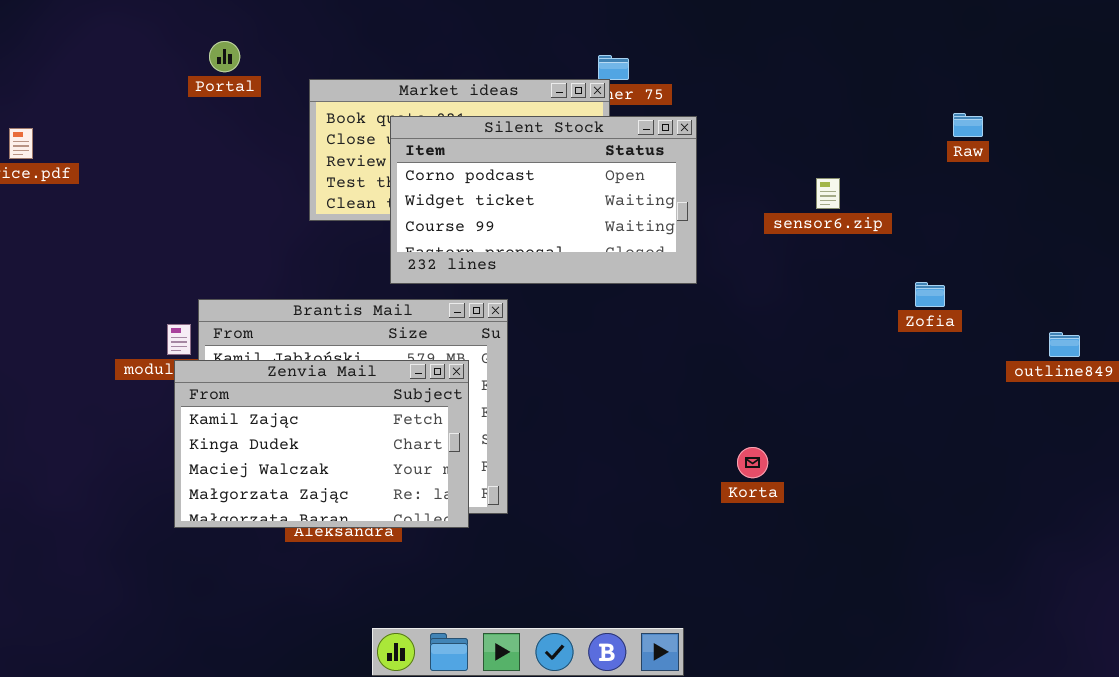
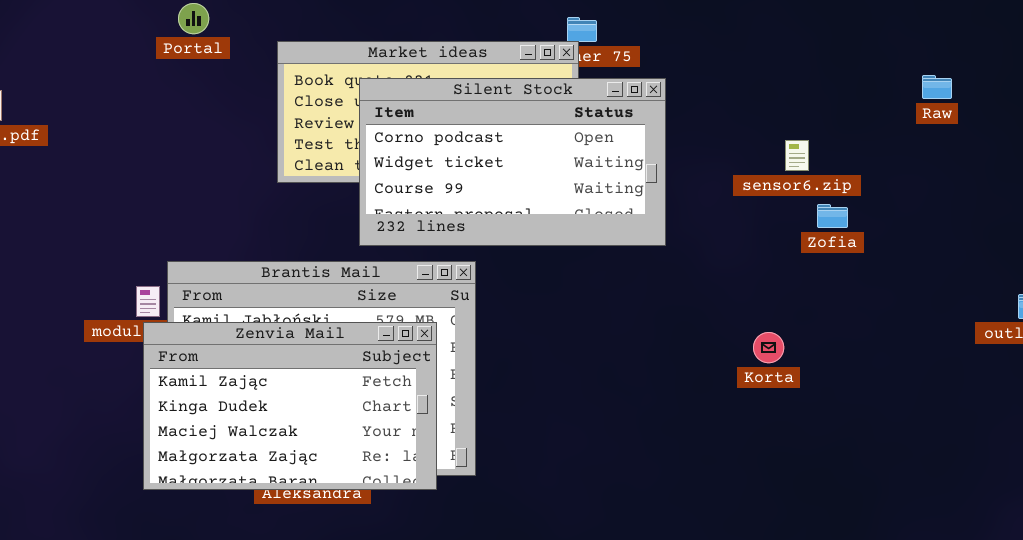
Zofia: [915,282,945,307] -> [817,204,848,228], moved
Korta: [737,447,768,478] -> [753,332,784,363], moved

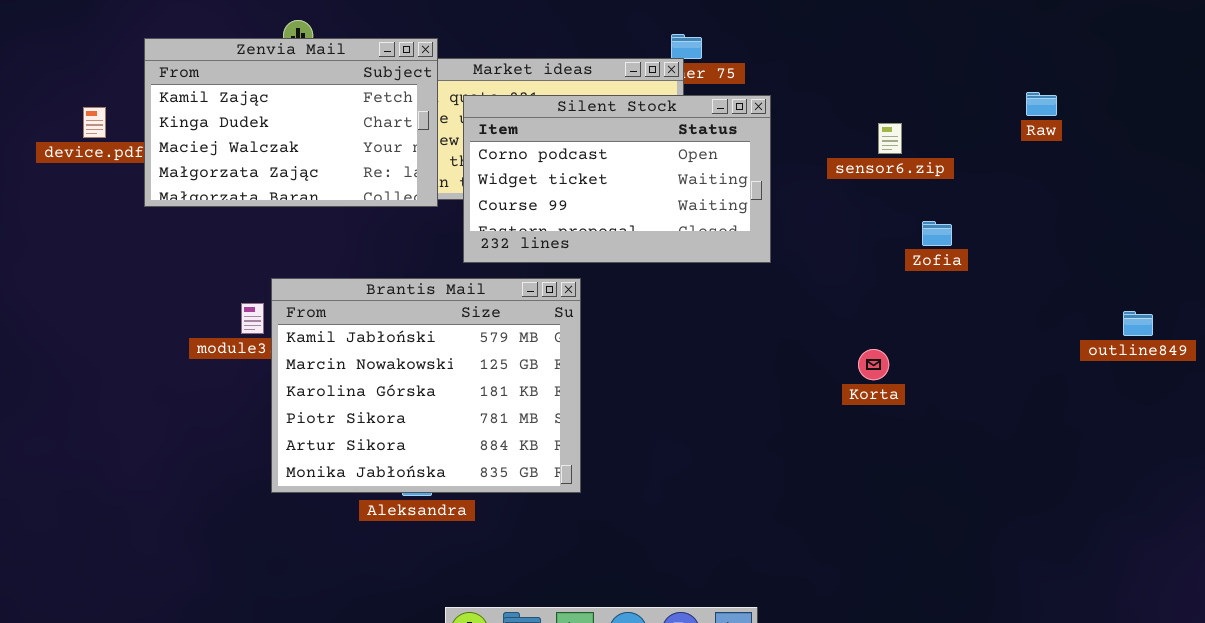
sensor6.zip: [785,140,809,171] -> [878,123,902,154], moved
Zenvia Mail: [143,322,437,490] -> [144,38,438,207], moved

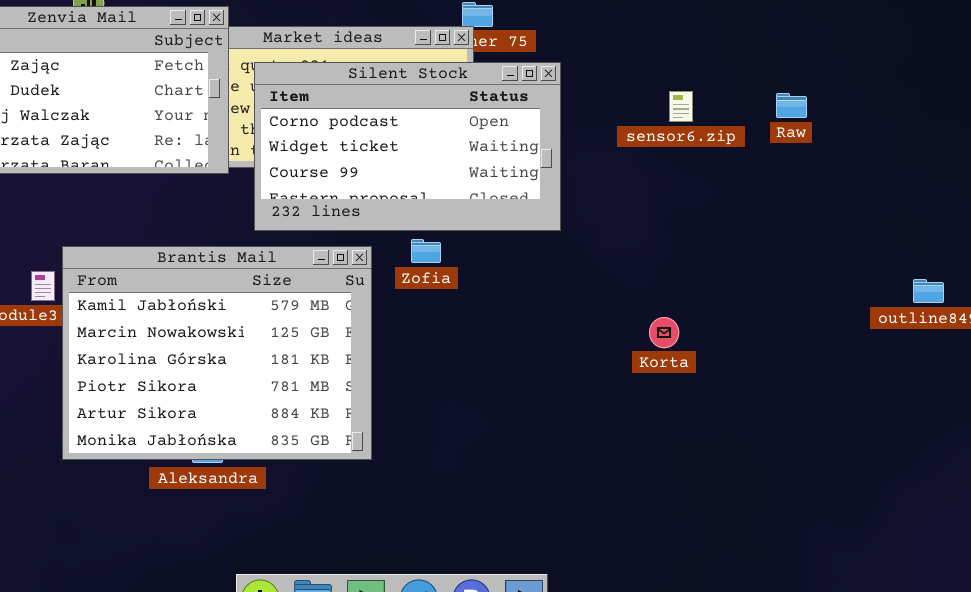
Raw: [1026,92,1057,116] -> [776,93,807,118], moved
Zofia: [922,221,952,246] -> [411,239,441,263], moved

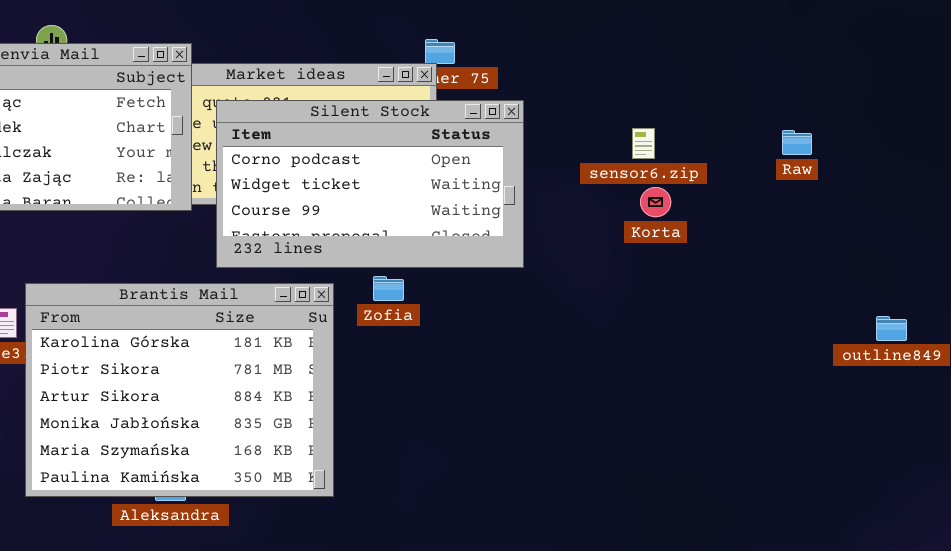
Raw: [776,93,807,118] -> [782,130,812,155], moved
Brantis Mail: [62,246,372,460] -> [25,283,334,497], scrolled down 2 rows
Korta: [649,317,679,348] -> [640,187,671,217], moved

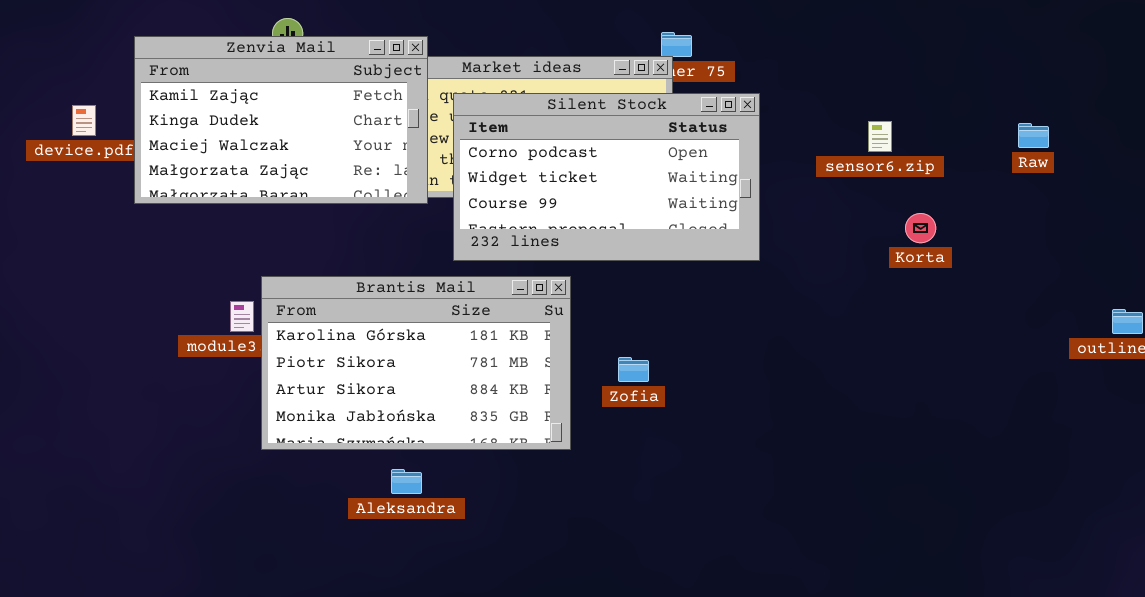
Korta: [640,187,671,217] -> [905,213,936,243], moved
Zofia: [373,276,404,301] -> [618,357,649,382], moved
Brantis Mail: [25,283,334,497] -> [261,276,571,450], resized

